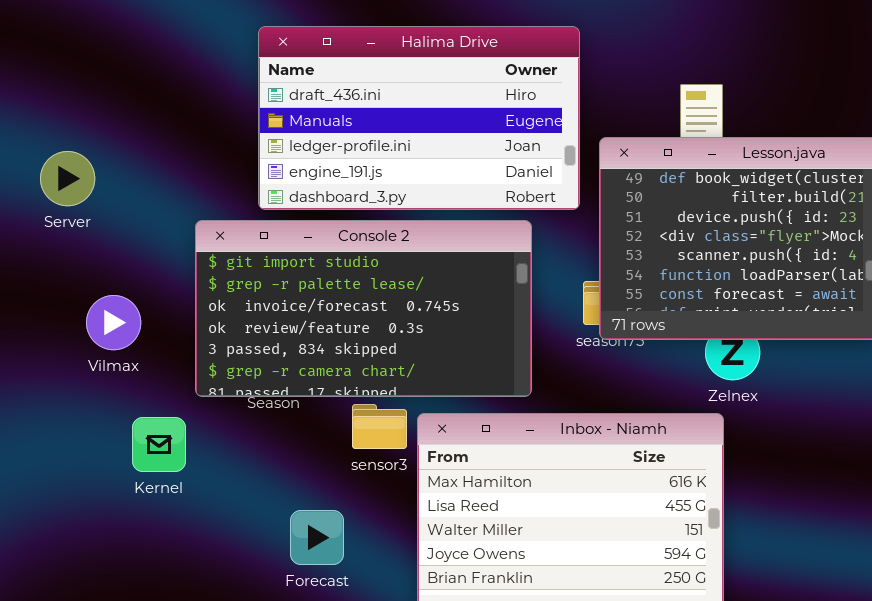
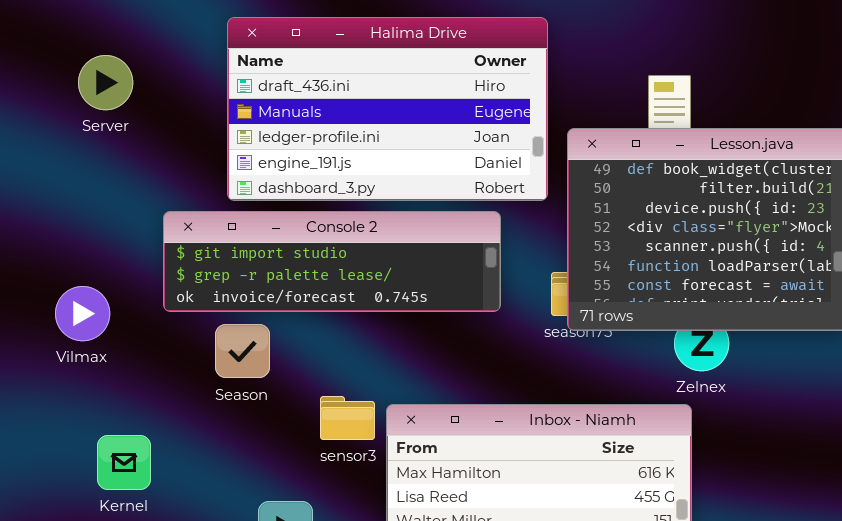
Server: [40,151,95,206] -> [78,55,133,110], moved
Console 2: [195,220,532,397] -> [163,211,501,312], resized
Kernel: [132,417,186,472] -> [97,435,151,490], moved

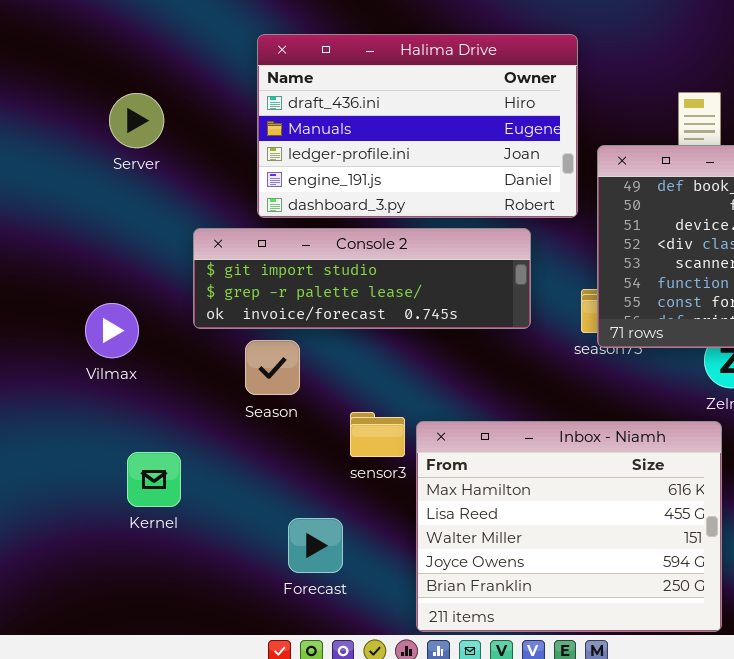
Server: [78,55,133,110] -> [109,93,164,148], moved

